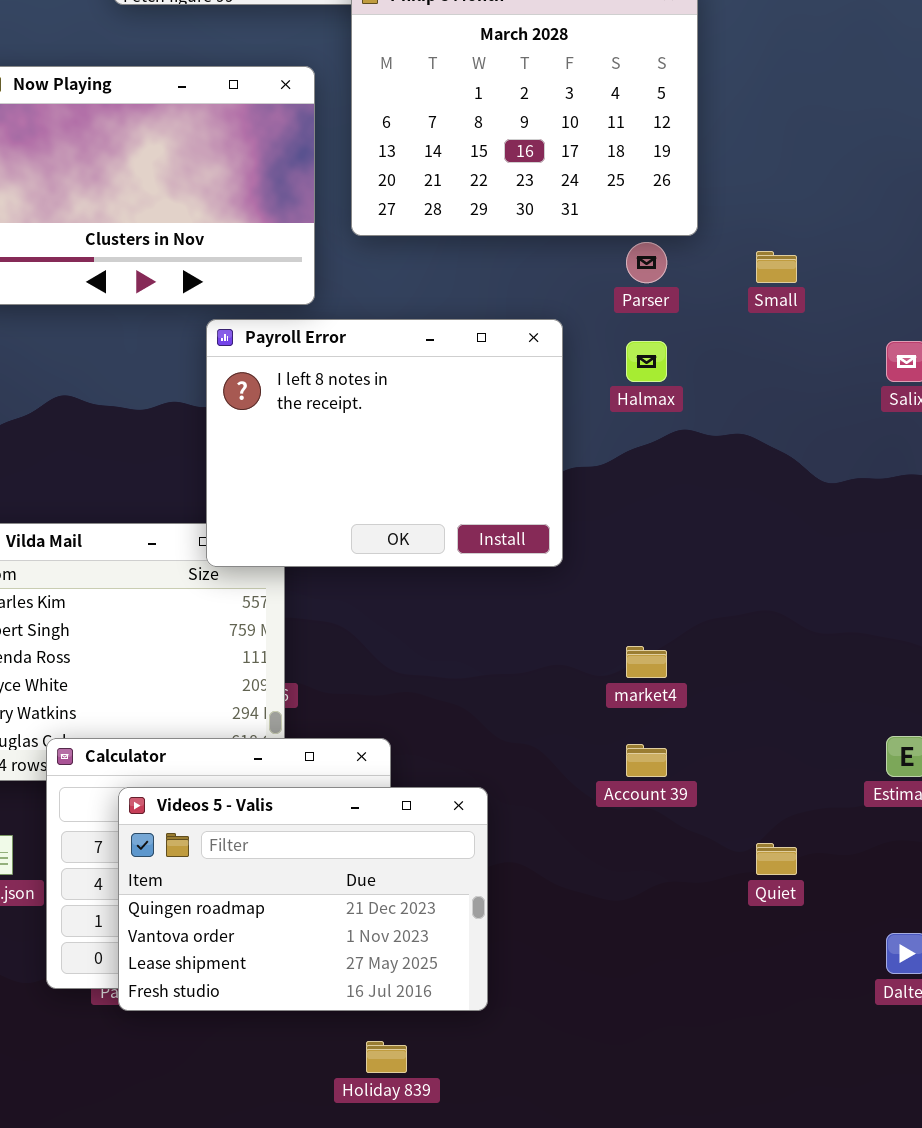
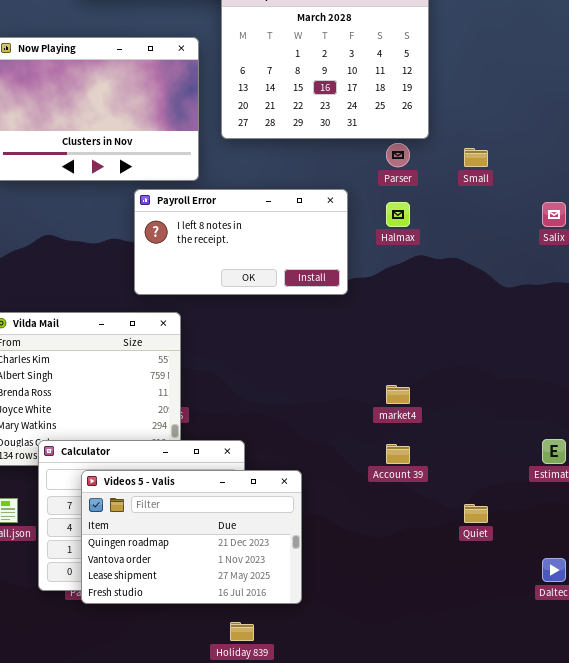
Payroll Error: [206,319,563,567] -> [134,189,348,295], resized

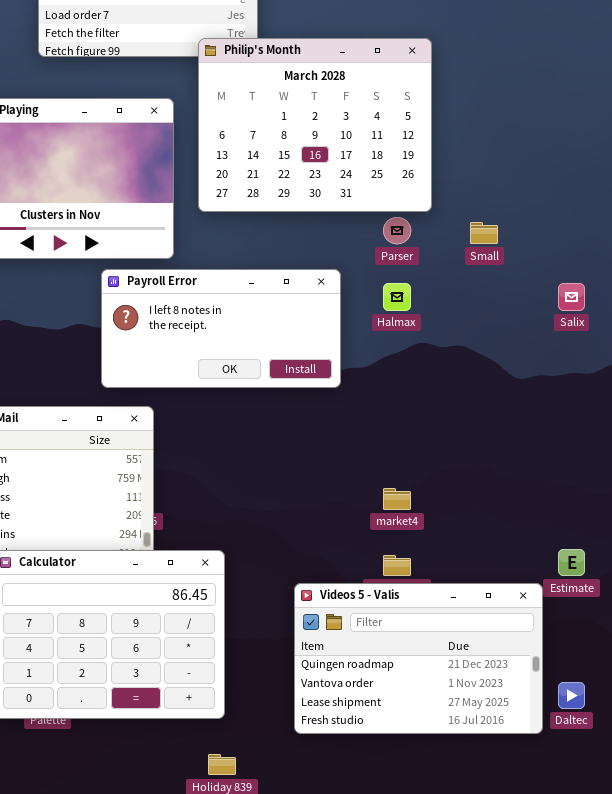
Videos 5 - Valis: [81,470,302,604] -> [294,583,543,734], moved

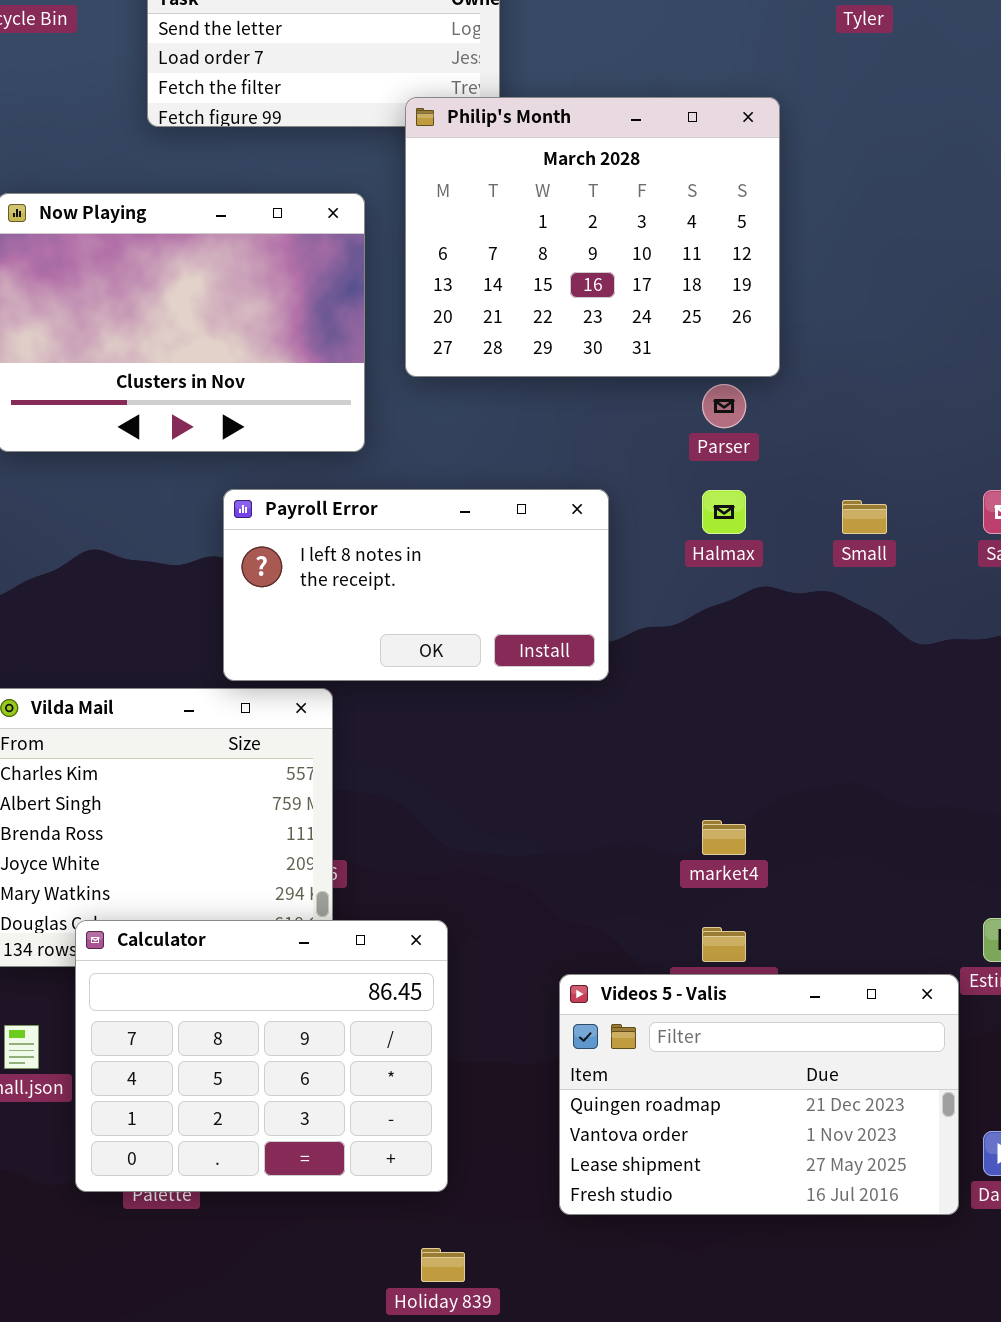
Small: [470,222,498,244] -> [842,500,887,534], moved
Payroll Error: [101,269,341,388] -> [223,489,609,681], moved

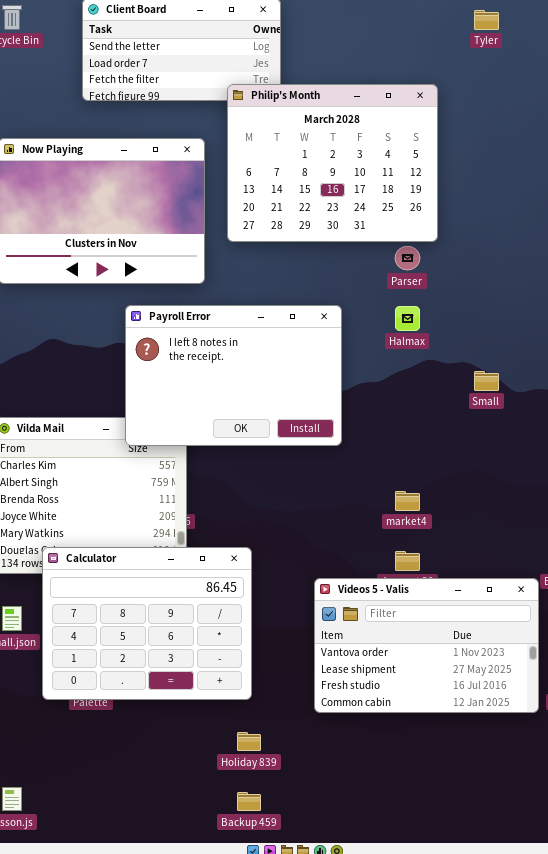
Payroll Error: [223,489,609,681] -> [125,305,342,446], resized
Small: [842,500,887,534] -> [474,371,499,391], moved
Videos 5 - Valis: [559,974,959,1215] -> [314,578,539,713], scrolled down 1 row

